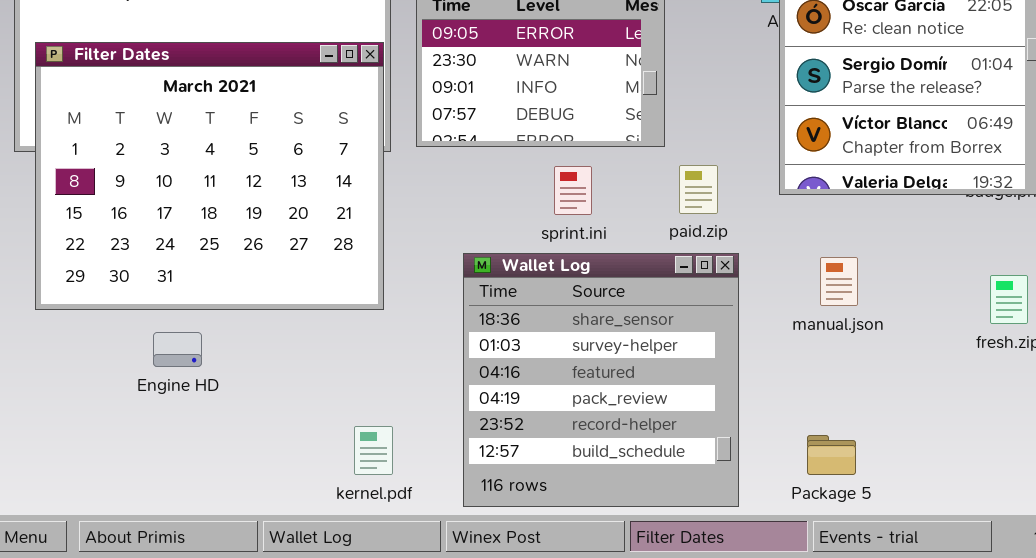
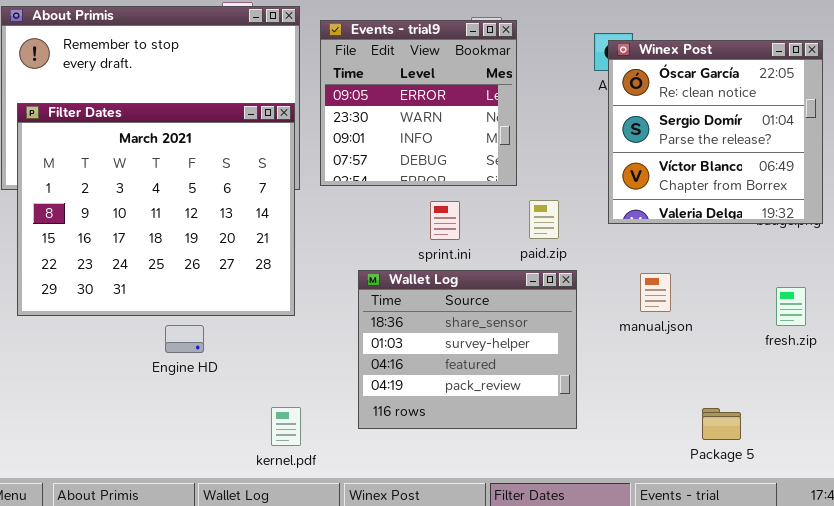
Wallet Log: [463,253,739,507] -> [358,270,577,429], resized
Engine HD: [153,332,202,367] -> [165,325,204,353], moved
Package 5: [807,435,856,475] -> [702,408,741,440], moved

